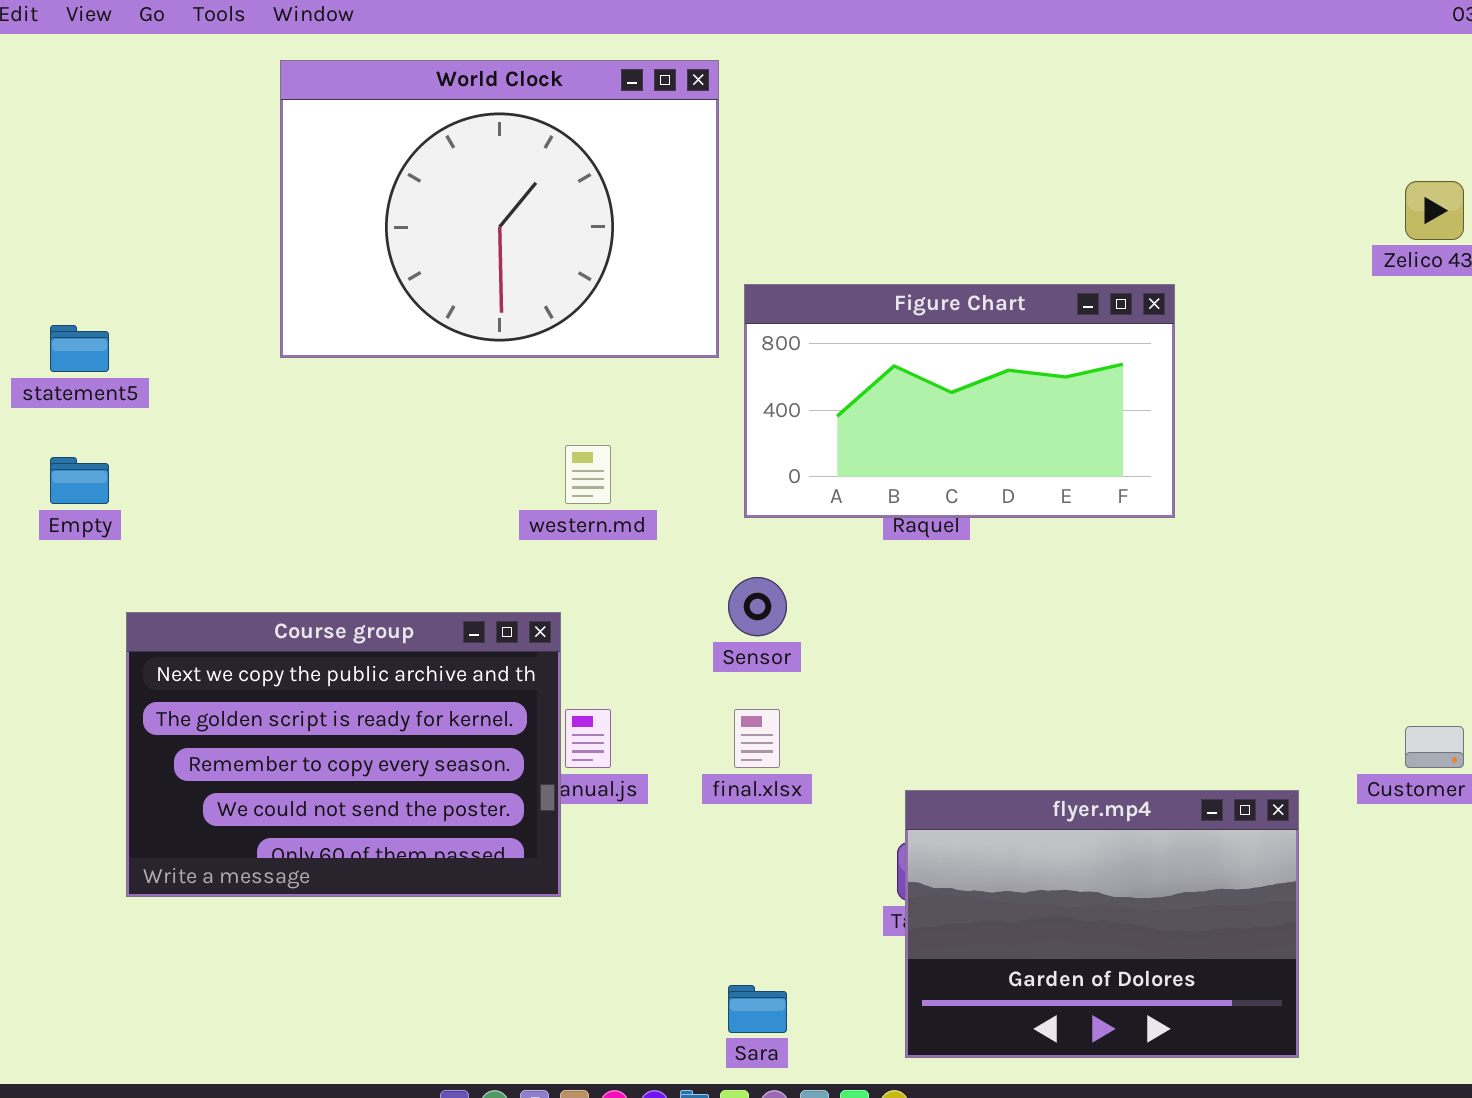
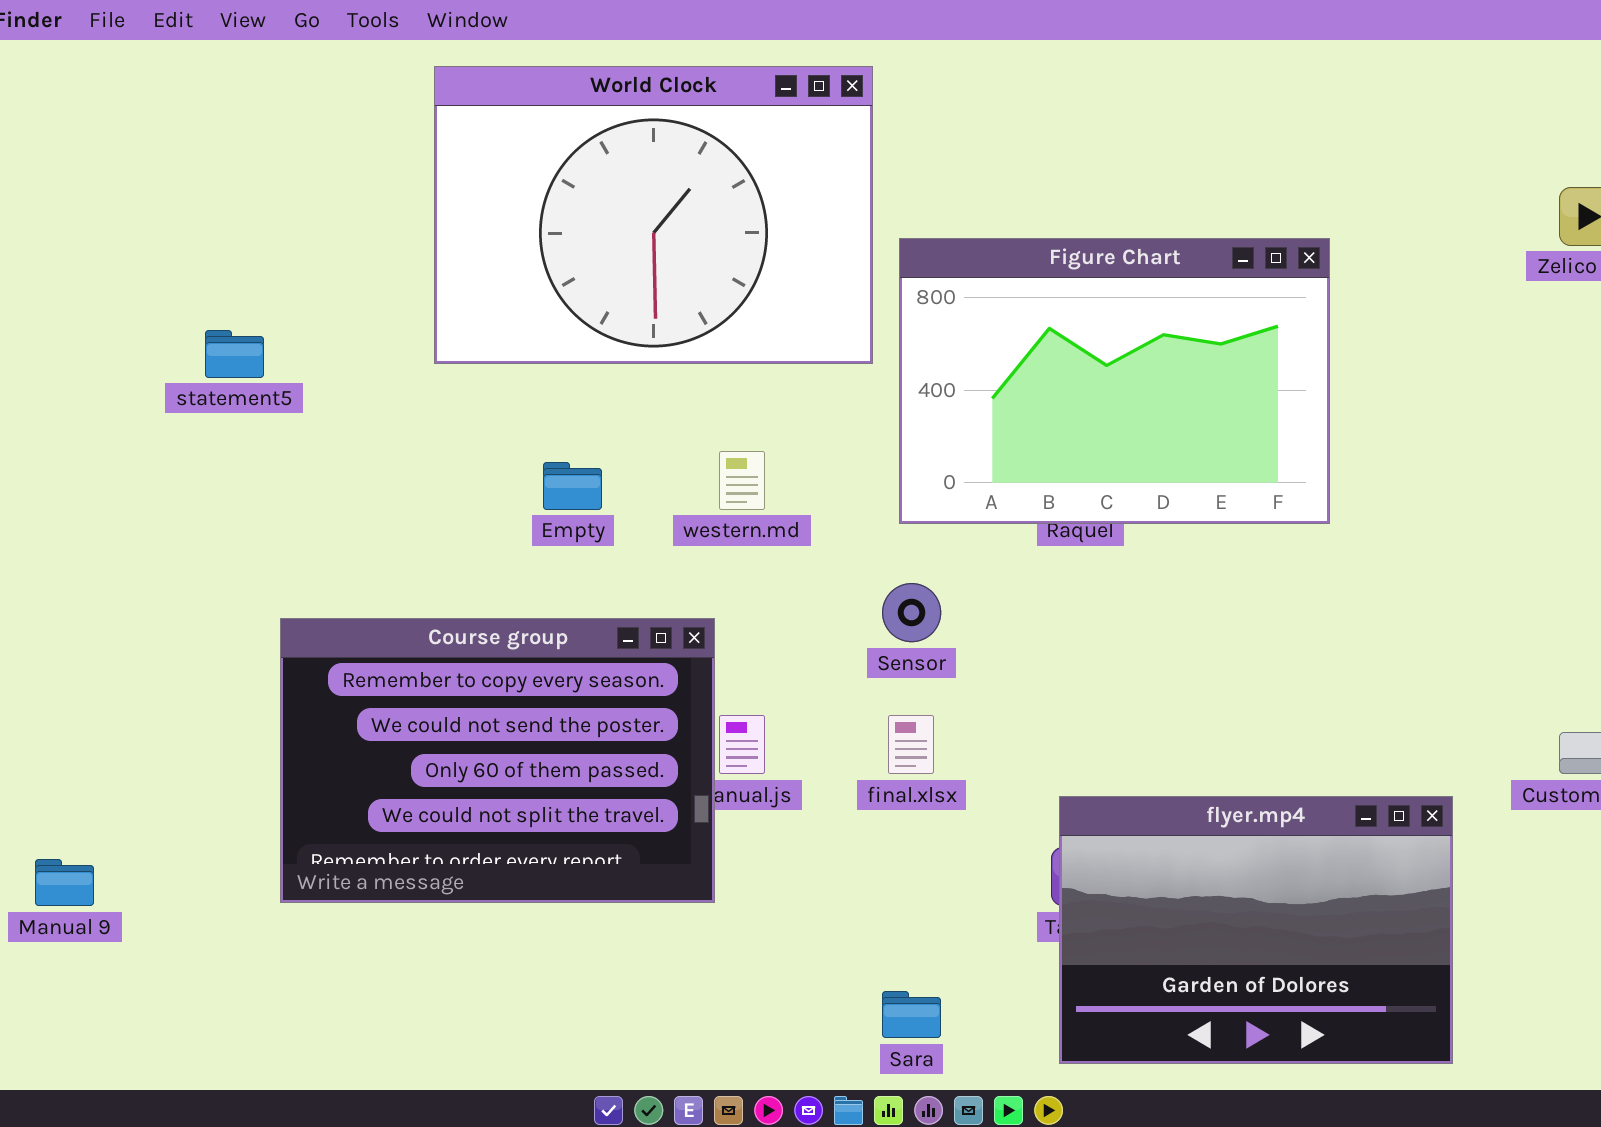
Figure Chart: [744,284,1175,518] -> [899,238,1330,524], resized
Empty: [50,457,109,504] -> [543,462,602,510], moved
Course group: [126,612,561,897] -> [280,618,715,903], scrolled down 2 rows

